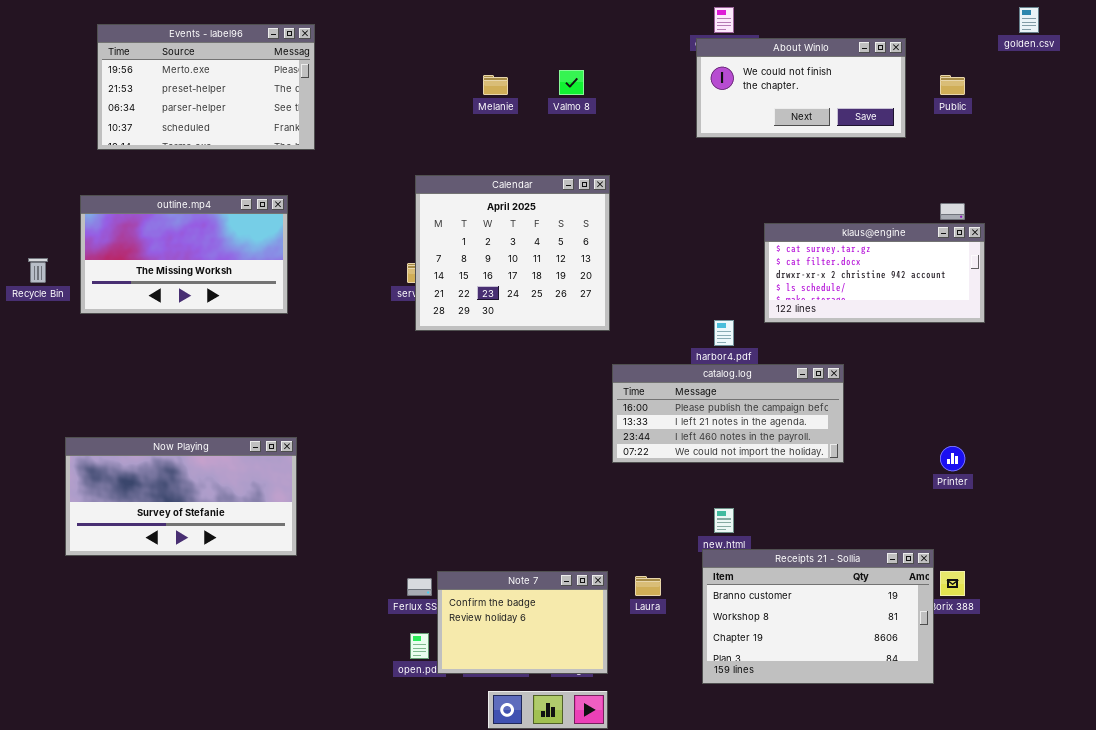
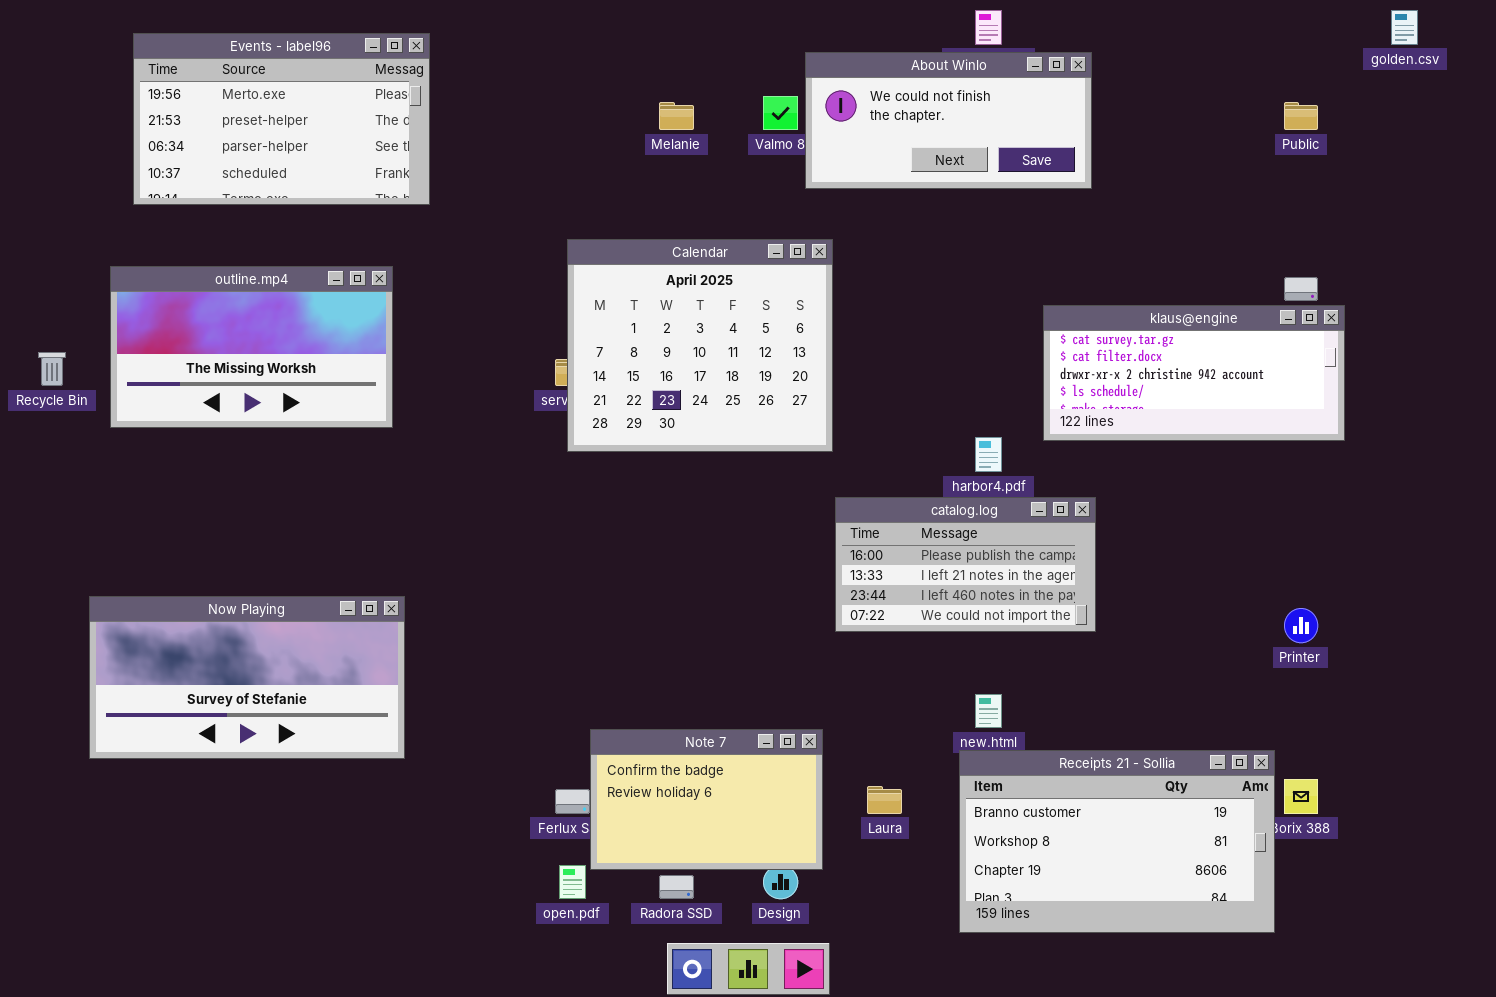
About Winlo: [696,38,906,138] -> [805,52,1092,189], moved
catalog.log: [612,364,844,463] -> [835,497,1096,632], resized
Note 7: [437,571,608,674] -> [590,729,823,870], moved

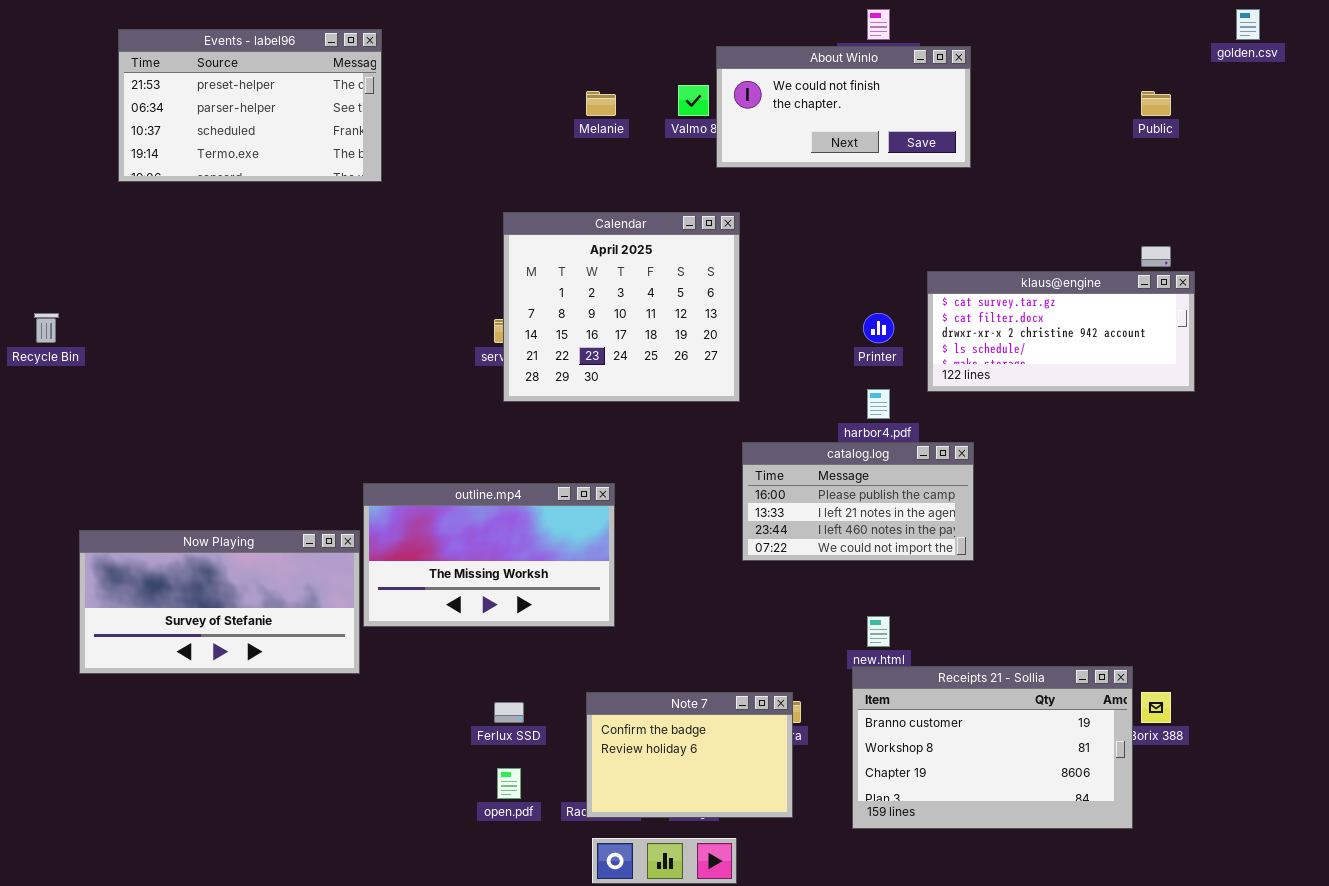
Events - label96: [133,33,430,205] -> [118,29,382,182], scrolled down 1 row
outline.mp4: [110,266,393,428] -> [363,483,615,627], moved
Printer: [1284,608,1318,643] -> [863,313,894,343], moved
Note 7: [590,729,823,870] -> [586,692,793,818], moved

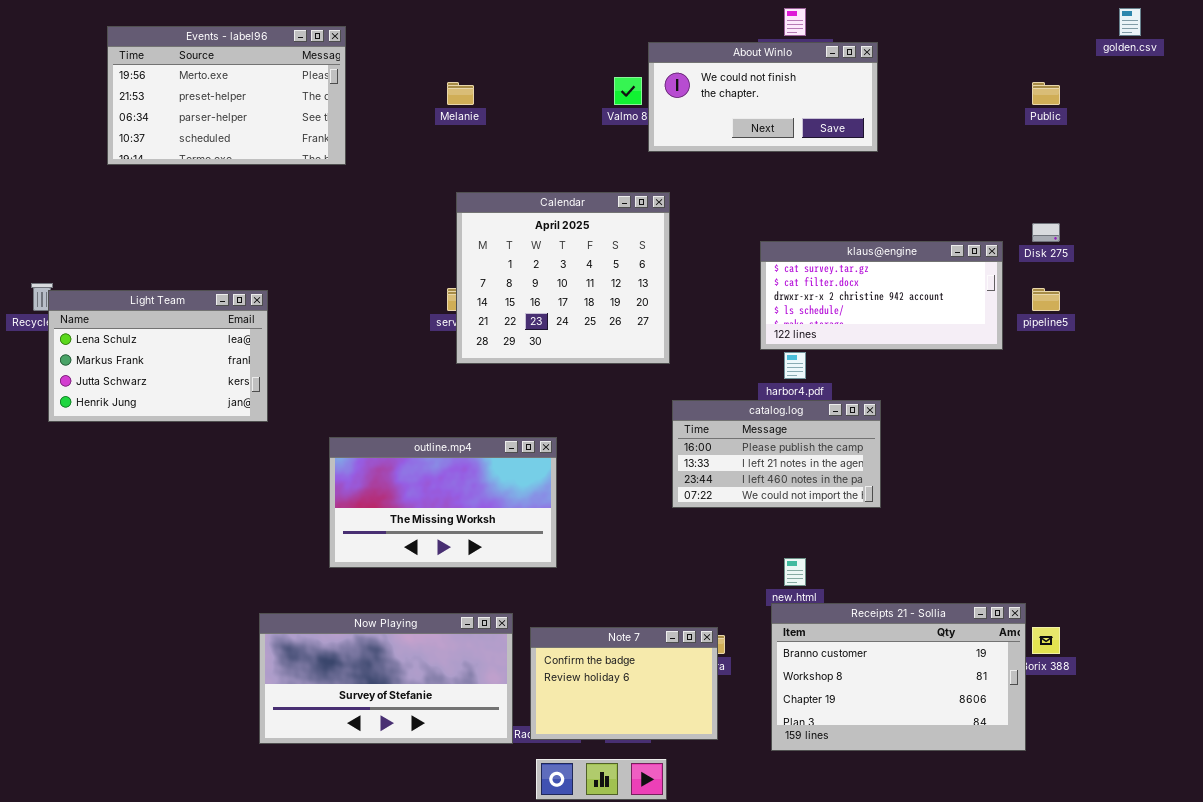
Events - label96: [118,29,382,182] -> [107,26,346,165], scrolled up 1 row
Melanie: [586,91,616,116] -> [447,82,474,105], moved
klaus@engine: [927,271,1195,392] -> [760,241,1003,350], moved
Light Team: none -> [48,290,268,422], opened
Now Playing: [79,530,360,674] -> [259,613,513,744], moved

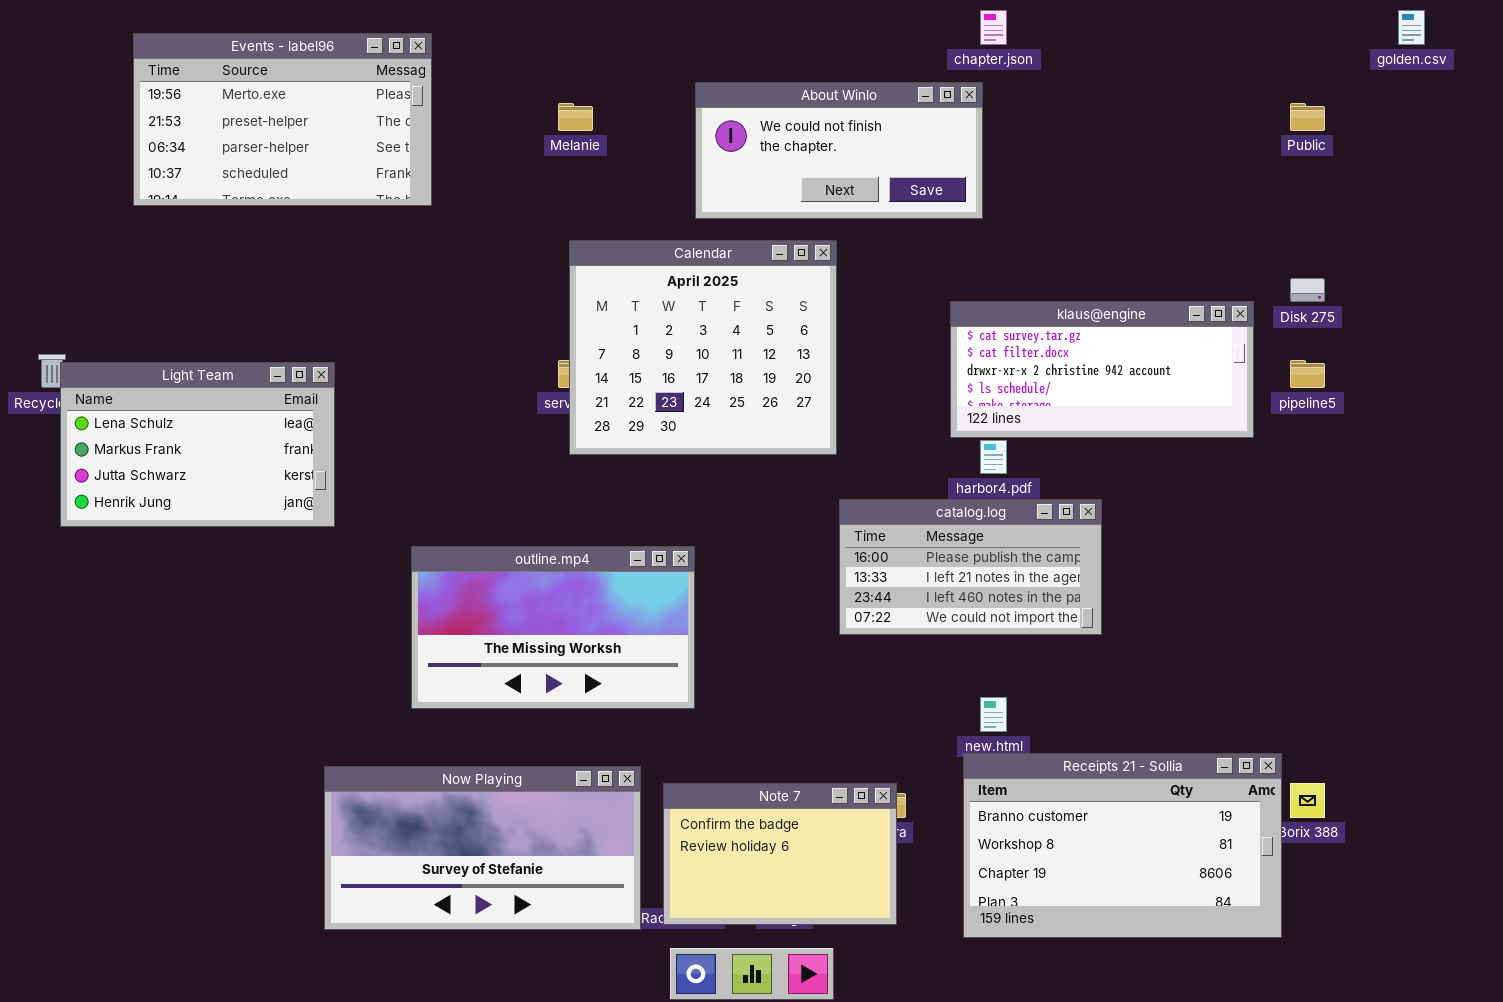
About Winlo: [648,42,878,152] -> [695,82,983,219], moved

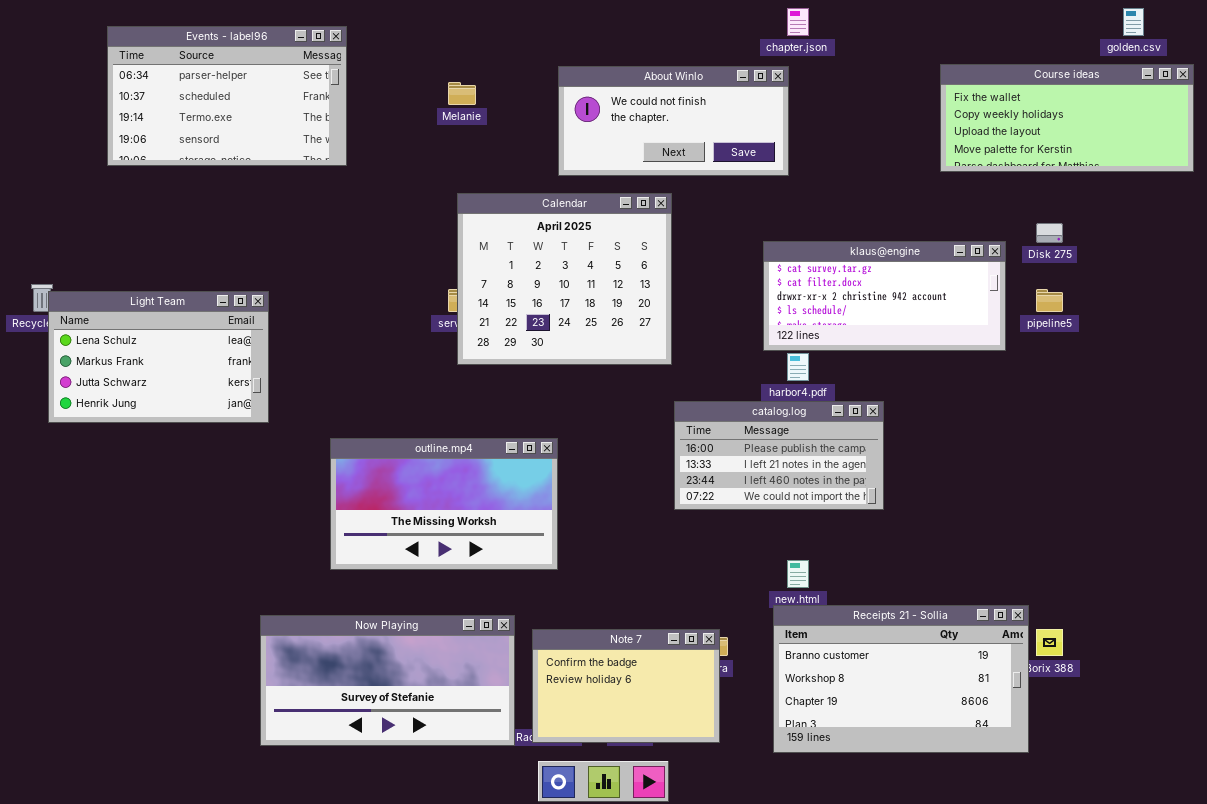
Events - label96: [133,33,432,206] -> [107,26,347,166], scrolled down 2 rows
Course ideas: none -> [940,64,1194,172], opened

